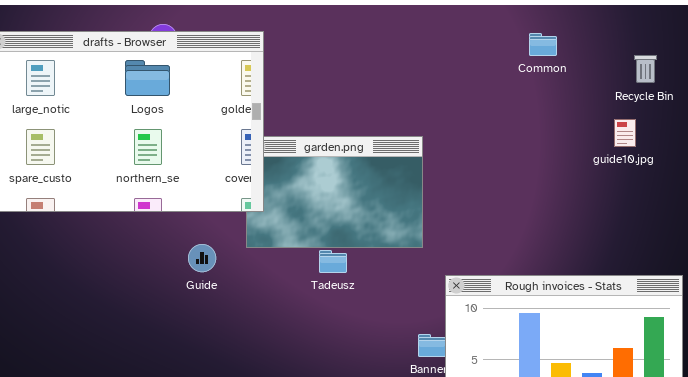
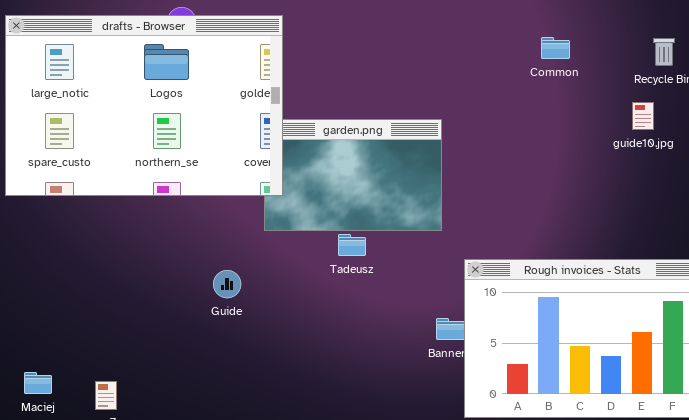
Common: [529,33,557,56] -> [541,37,570,59], moved
Guide: [188,244,216,272] -> [213,270,241,298], moved

